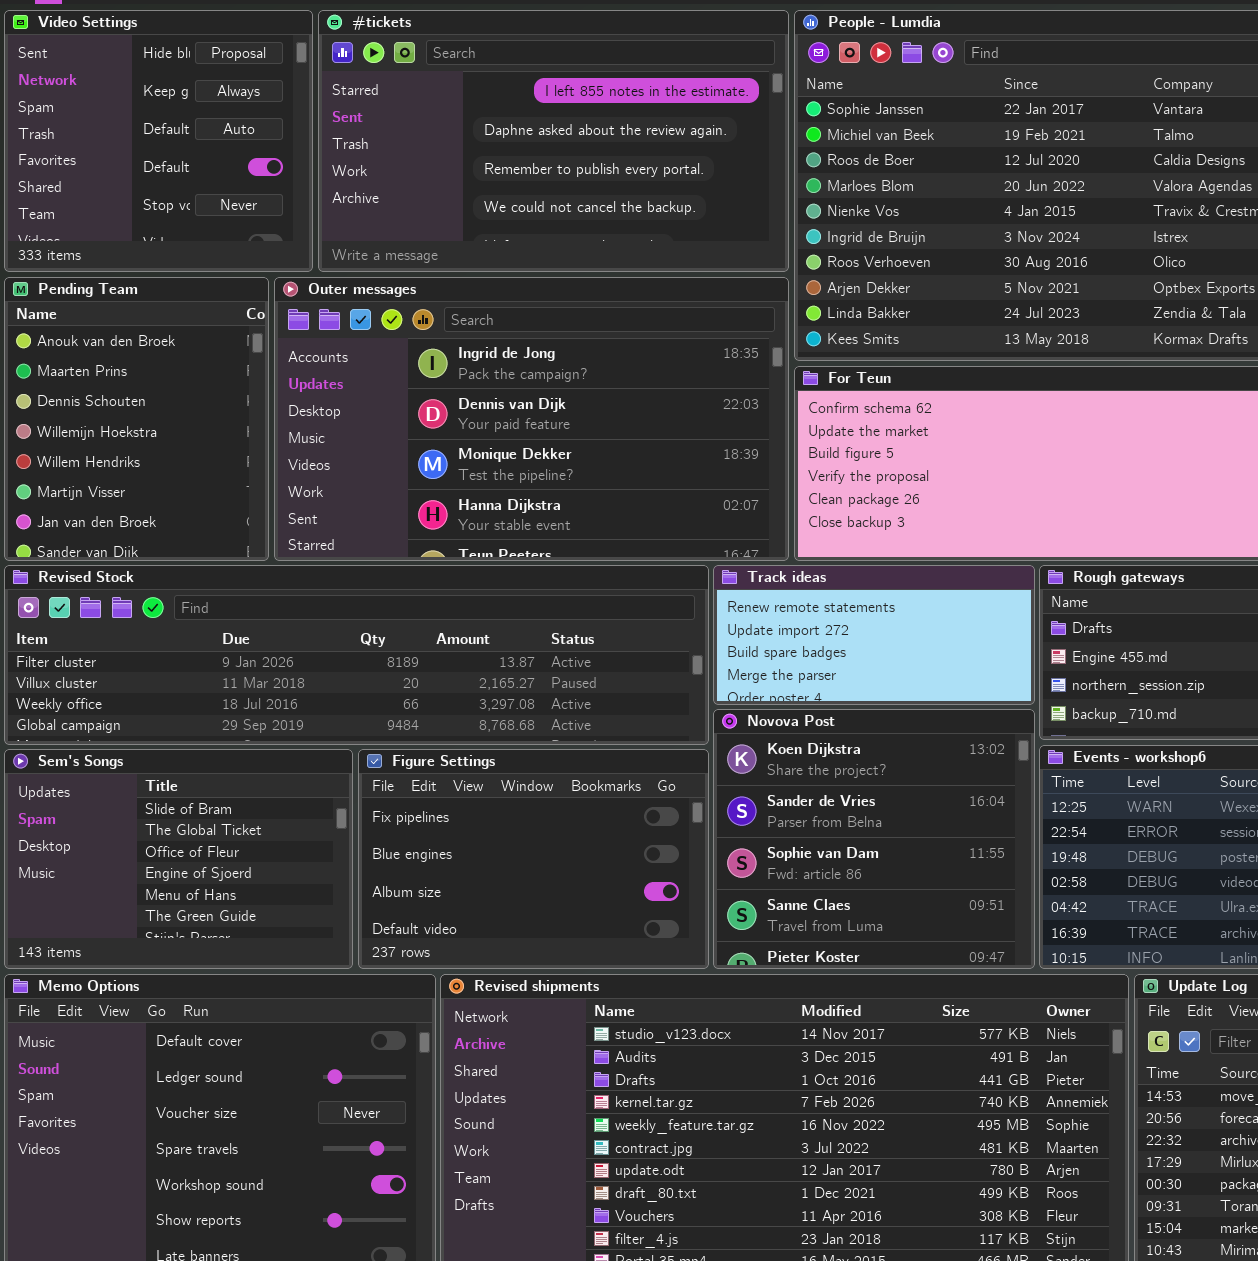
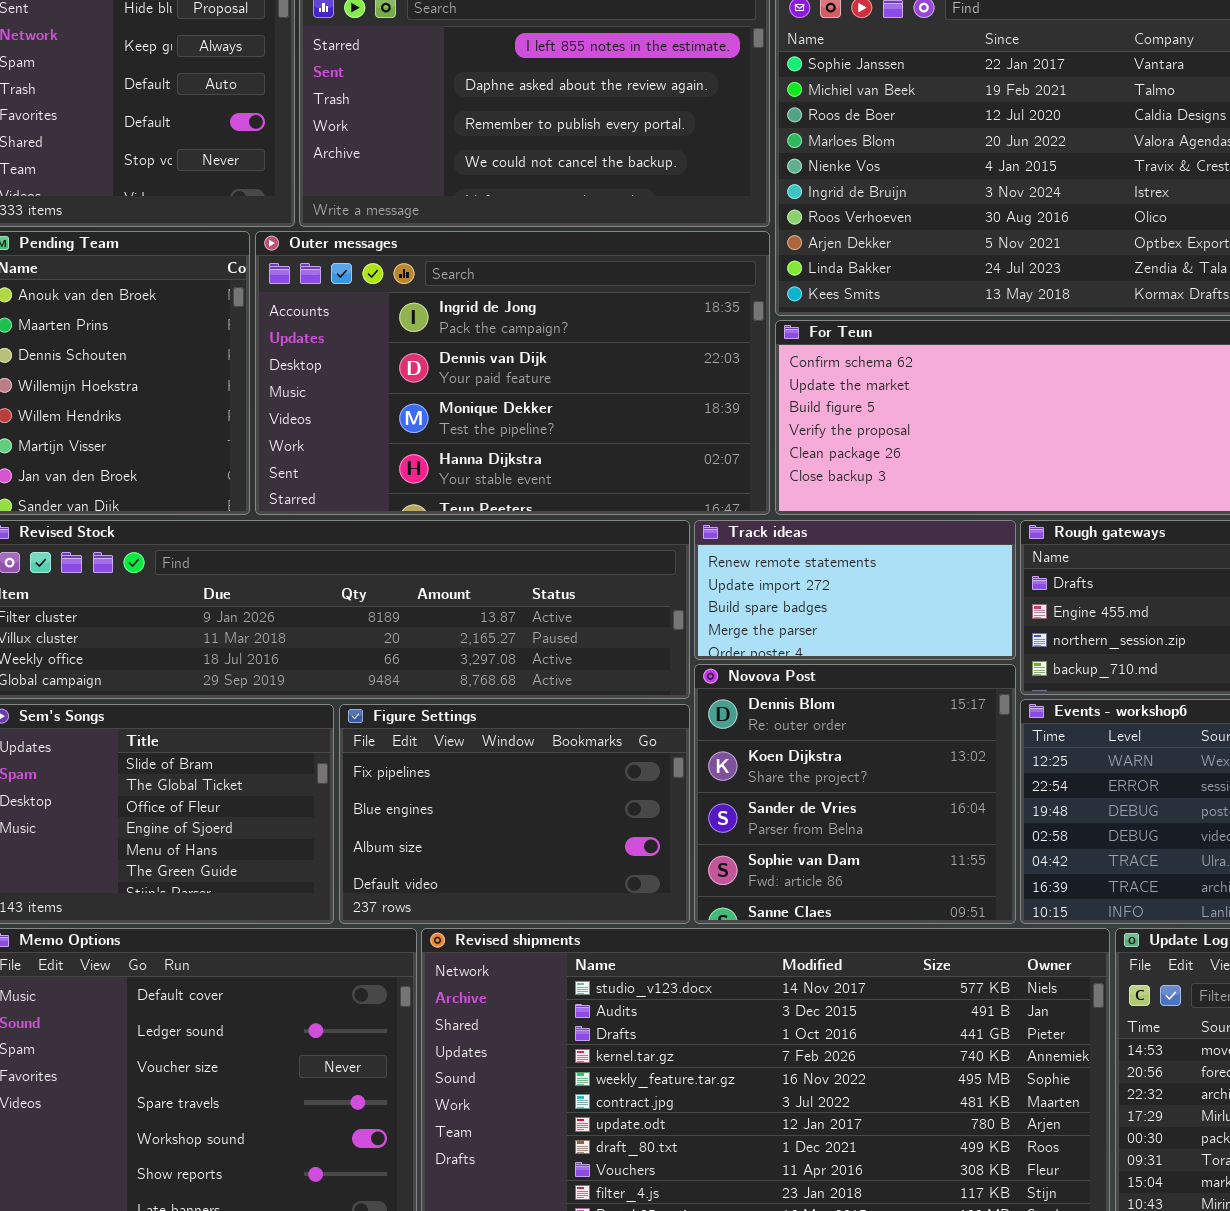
Novova Post: [713,709,1035,969] -> [694,664,1016,924], scrolled up 1 row

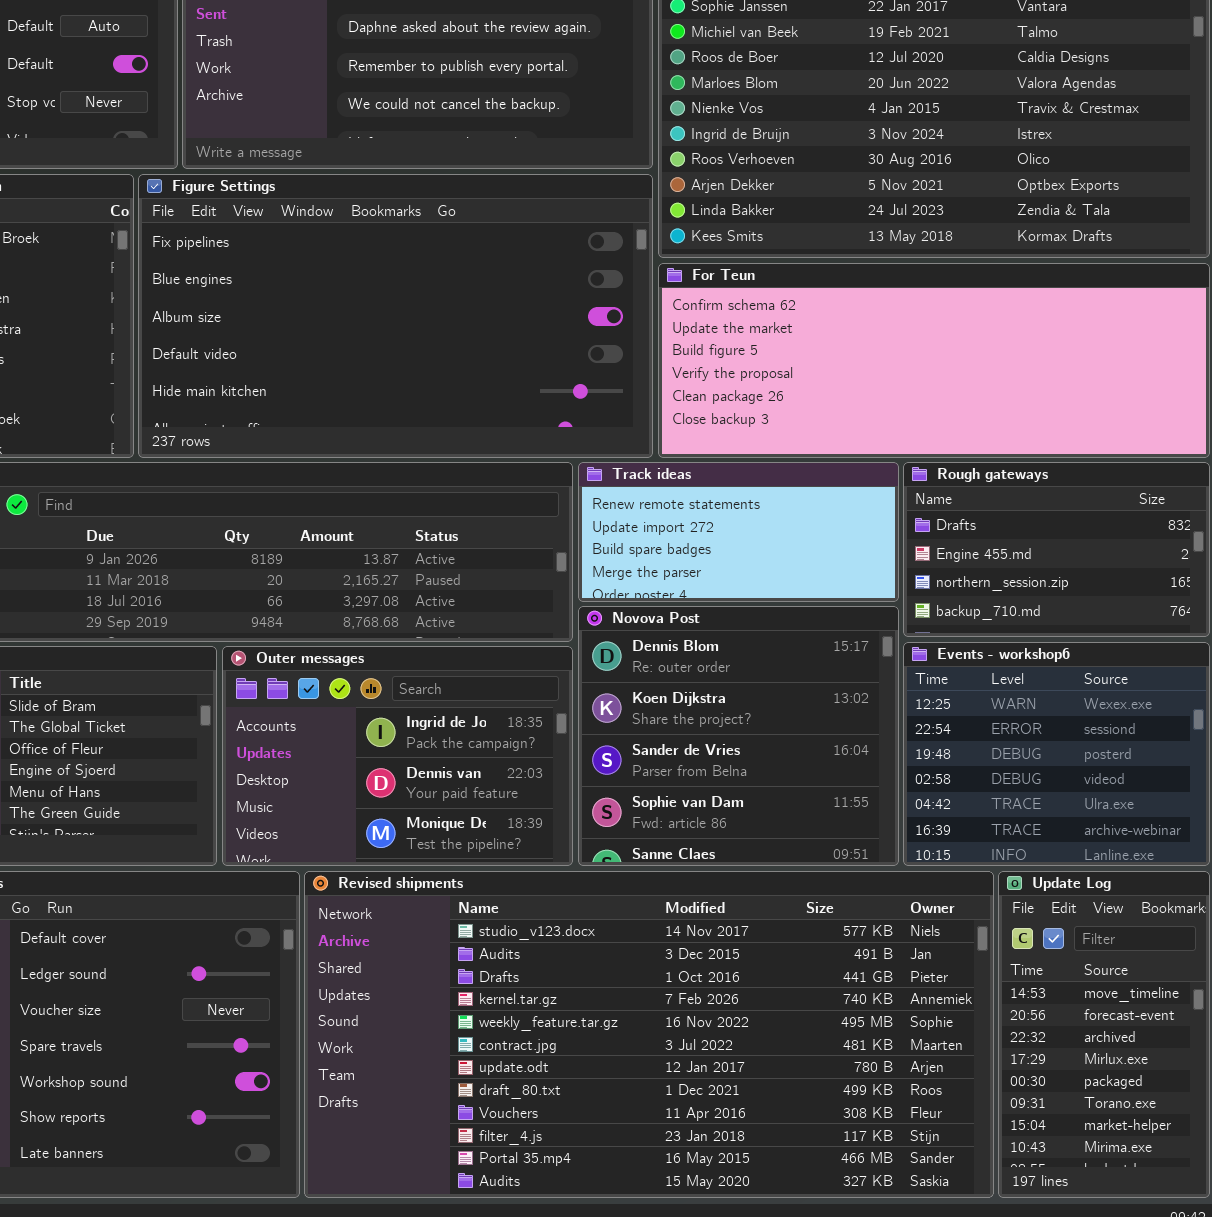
Outer messages: [255,231,770,515] -> [222,646,573,866], moved, resized
Figure Settings: [339,704,690,924] -> [138,174,653,458], moved, resized

